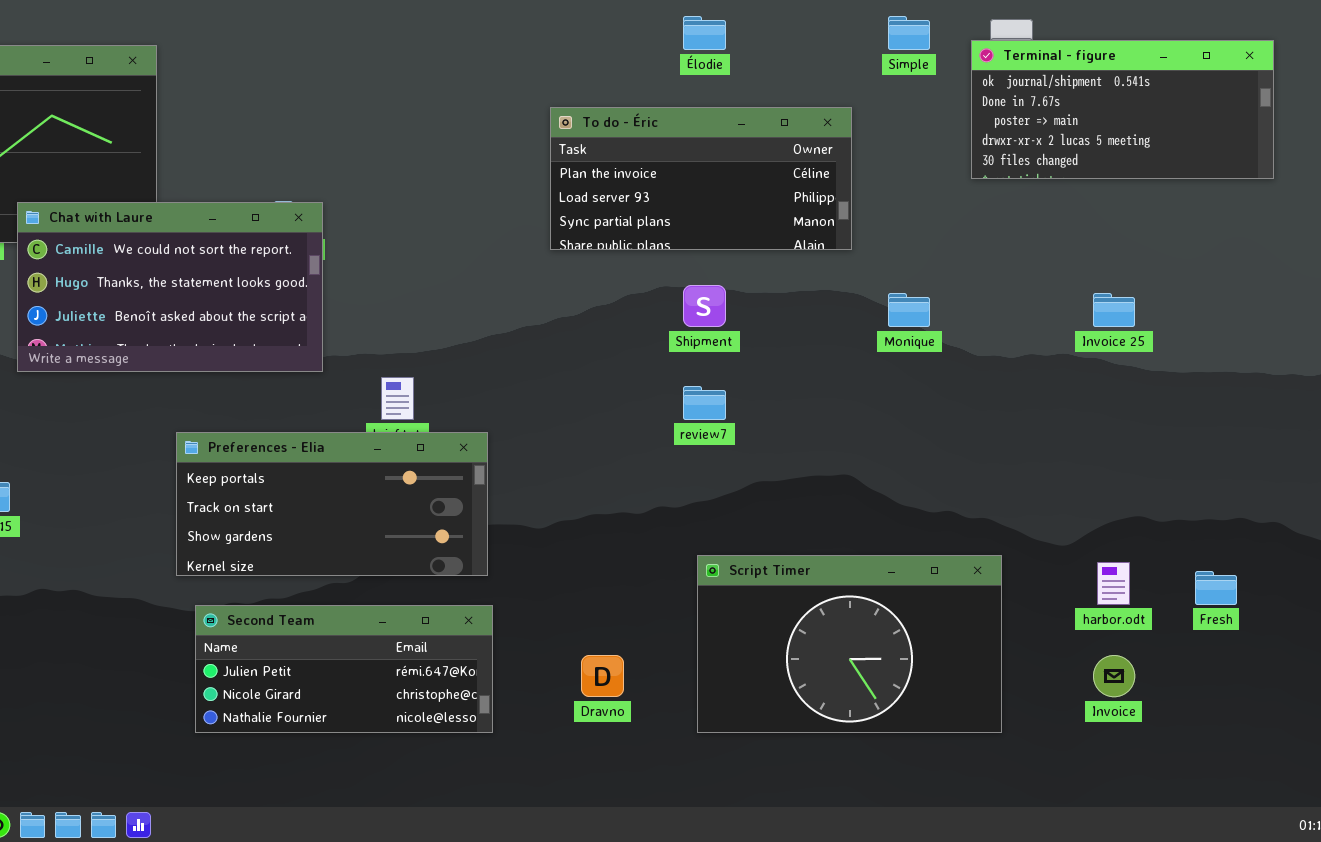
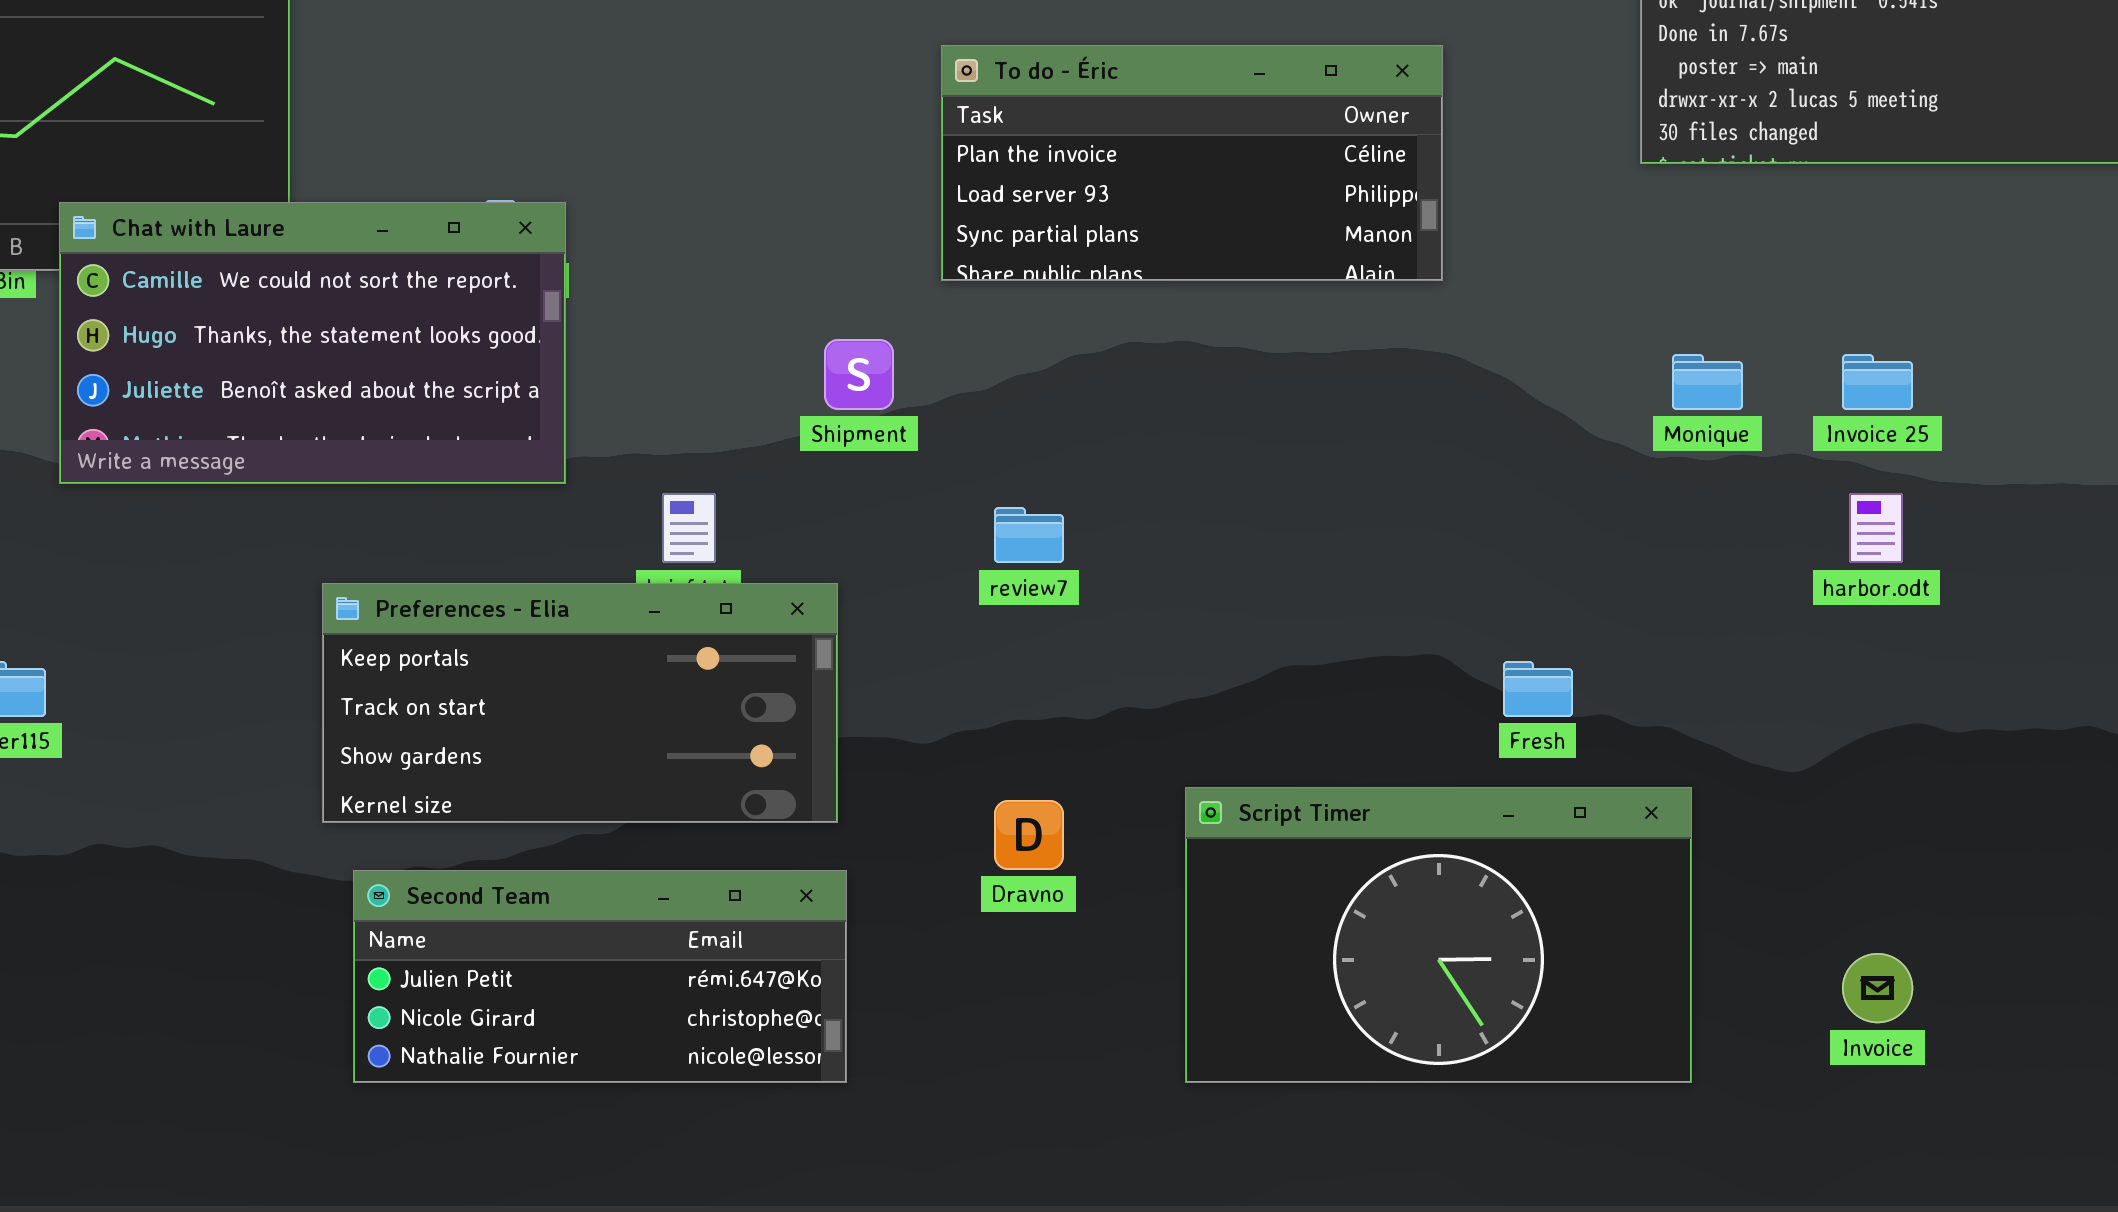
Shipment: [683,285,726,327] -> [824,339,894,410], moved
Monique: [888,293,930,327] -> [1672,354,1743,410], moved
review7: [683,386,726,420] -> [994,507,1064,563], moved
harbor.odt: [1097,562,1130,605] -> [1849,493,1903,563], moved
Fresh: [1195,571,1237,605] -> [1503,661,1573,717], moved
Dravno: [581,655,624,697] -> [994,800,1064,870], moved

